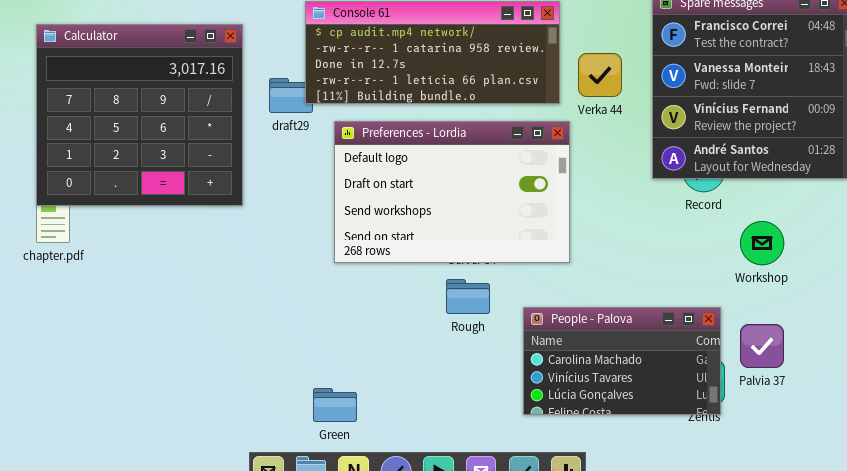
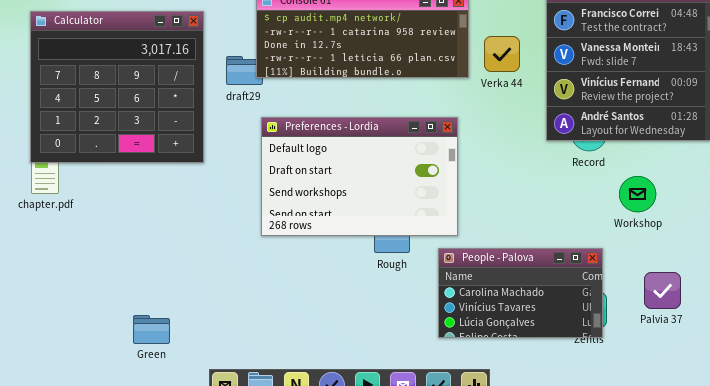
Preferences - Lordia: [334,121,570,263] -> [261,117,458,236], moved
Palvia 37: [740,324,784,368] -> [644,272,681,309], moved
Green: [313,388,357,422] -> [133,315,170,344], moved

